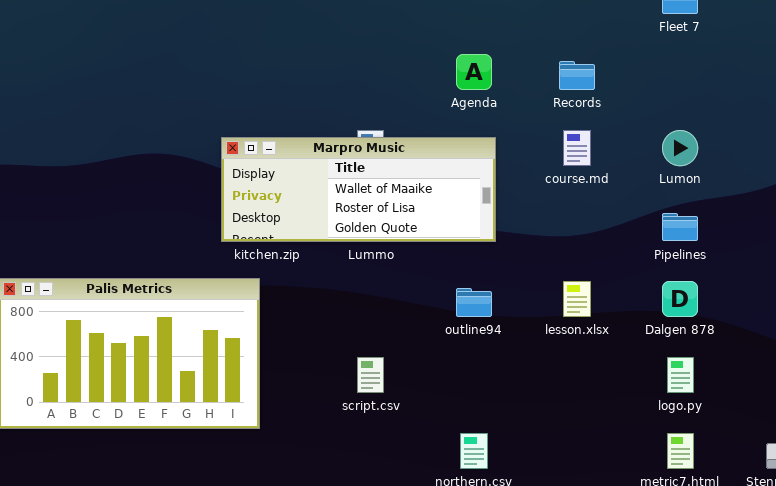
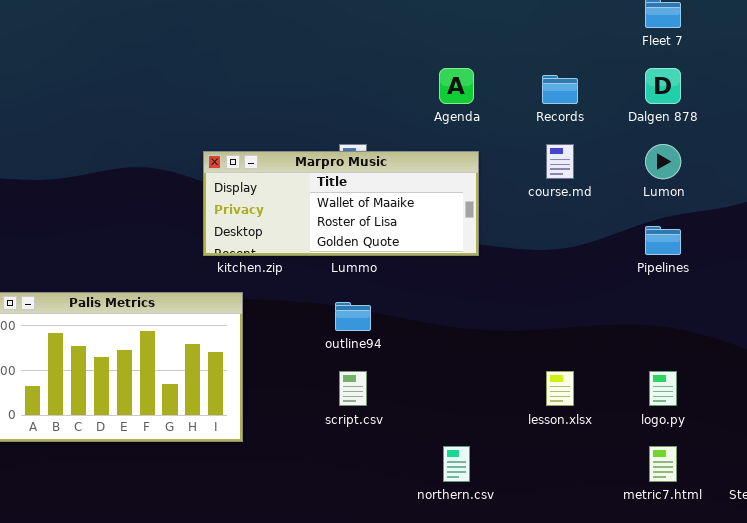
lesson.xlsx: [563,281,591,317] -> [546,371,574,406], moved
Dalgen 878: [662,281,698,317] -> [645,68,681,104], moved
outline94: [456,288,492,317] -> [335,302,371,331], moved

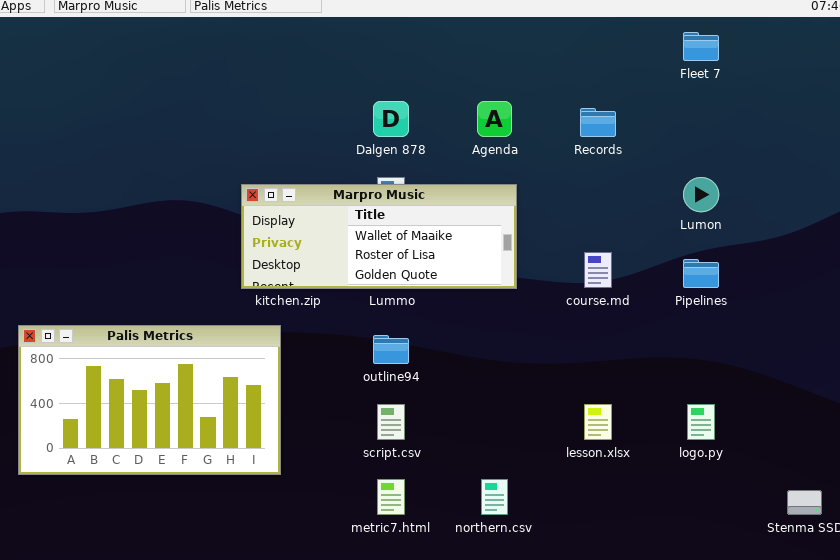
Dalgen 878: [645,68,681,104] -> [373,101,409,137], moved
course.md: [546,144,574,179] -> [584,252,612,288], moved
metric7.html: [649,446,677,482] -> [377,479,405,515], moved

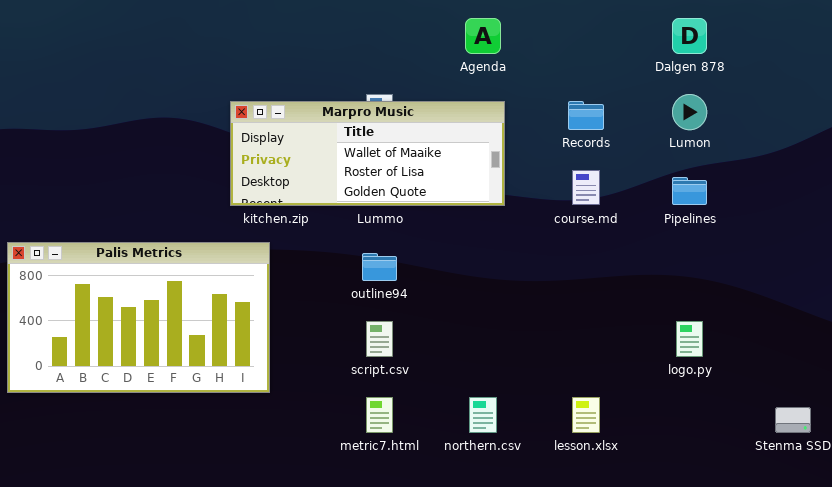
Dalgen 878: [373,101,409,137] -> [672,18,707,54], moved
Records: [580,108,616,137] -> [568,101,604,130], moved
lesson.xlsx: [584,404,612,440] -> [572,397,600,433], moved

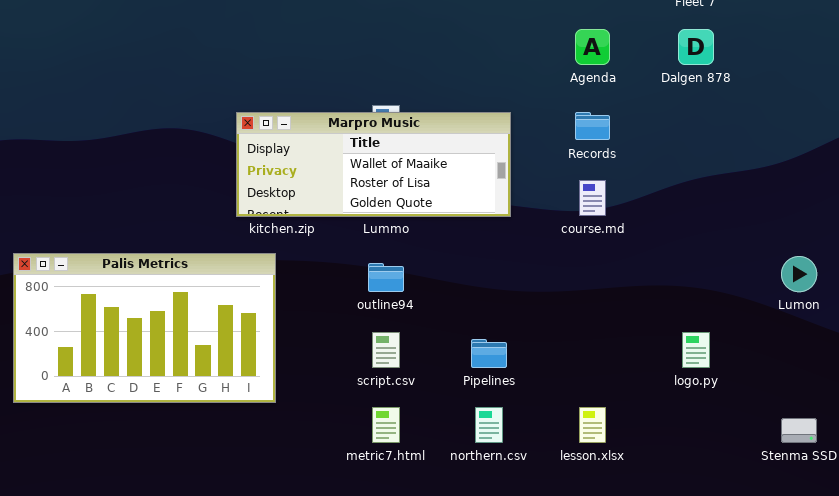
Agenda: [465,18,501,54] -> [575,29,610,65], moved
Lumon: [672,94,707,130] -> [781,256,817,292], moved
Pipelines: [672,177,707,205] -> [471,339,507,368], moved

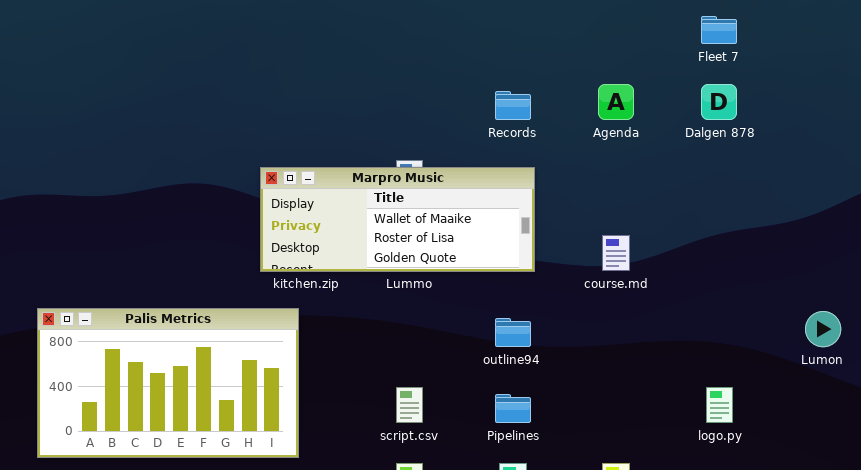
Records: [575,112,610,140] -> [495,91,531,120], moved
outline94: [368,263,404,292] -> [495,318,531,347], moved

